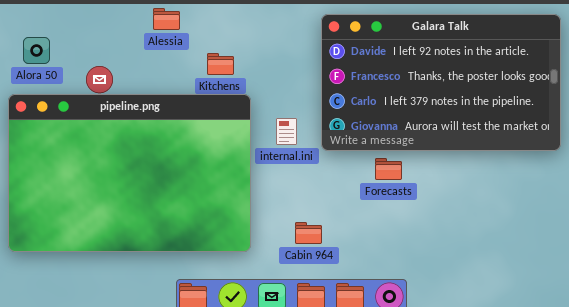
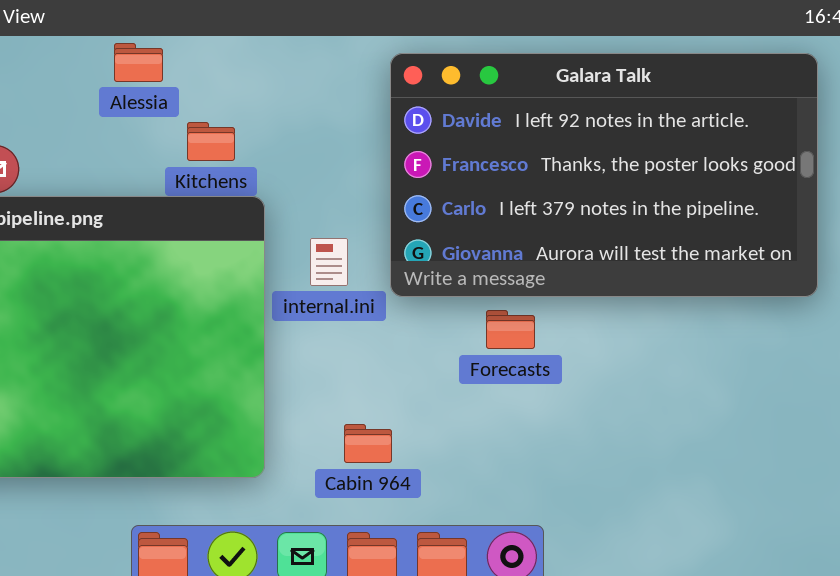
Alessia: [153,8,180,30] -> [114,43,163,82], moved

